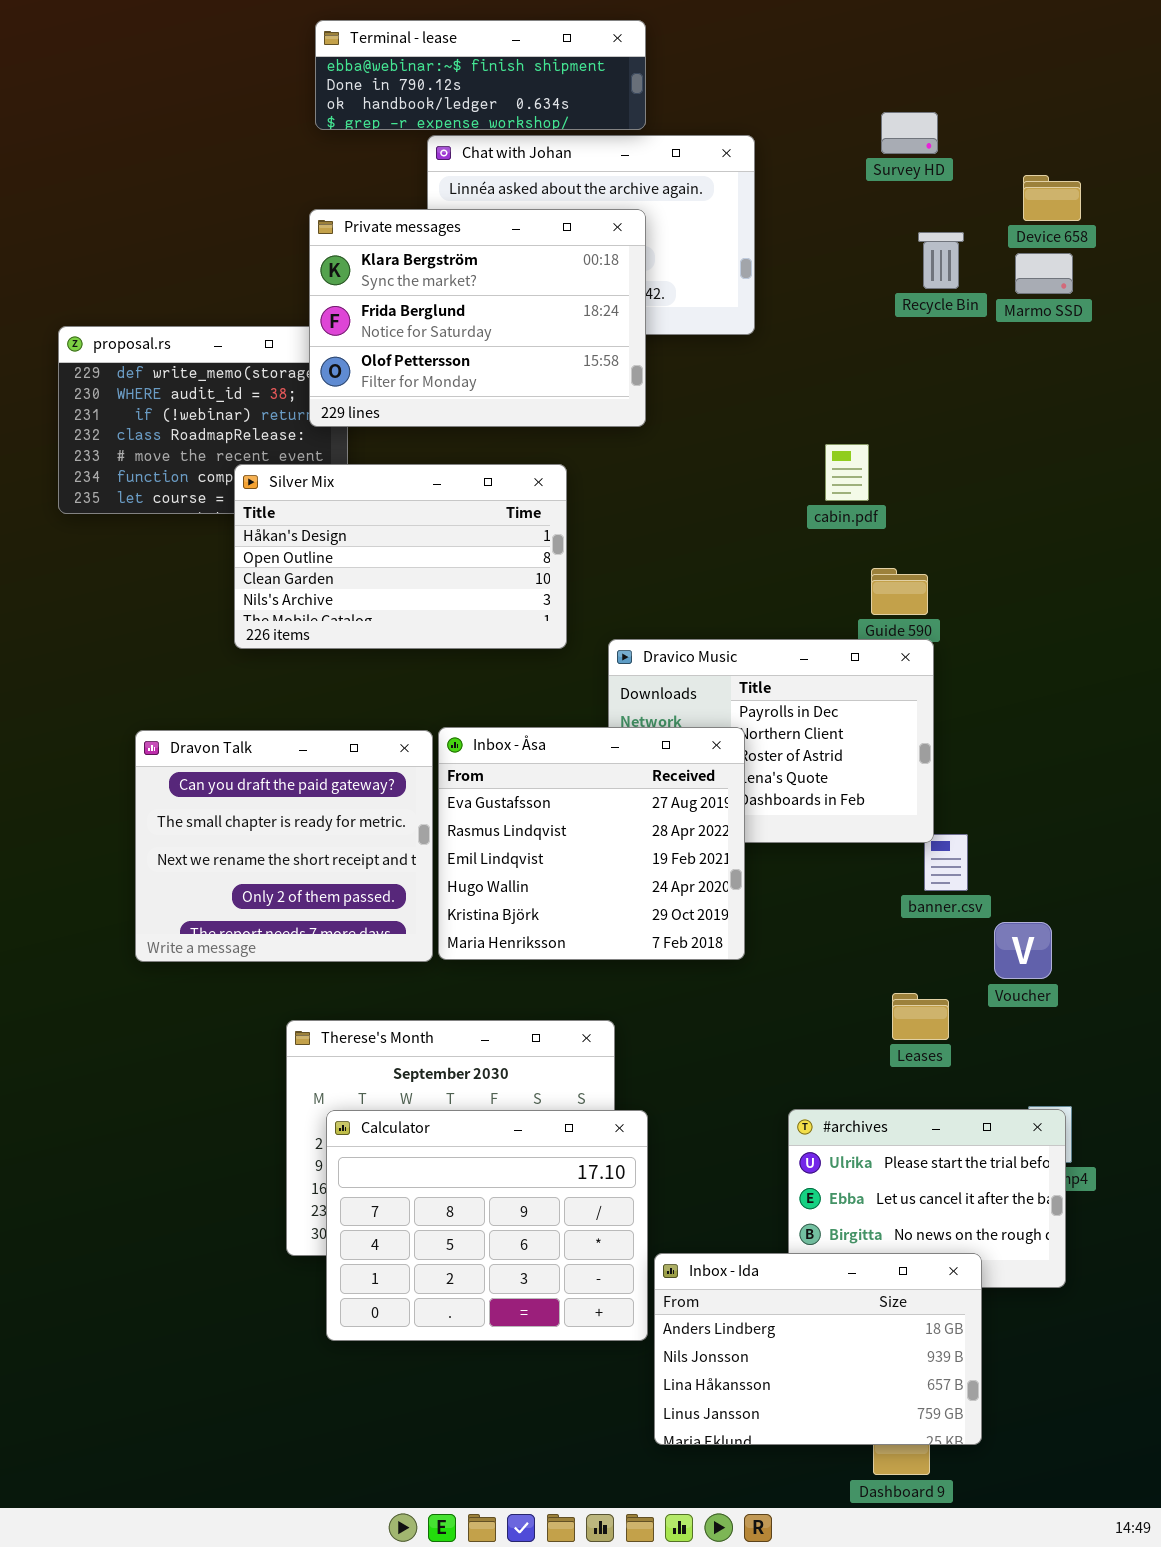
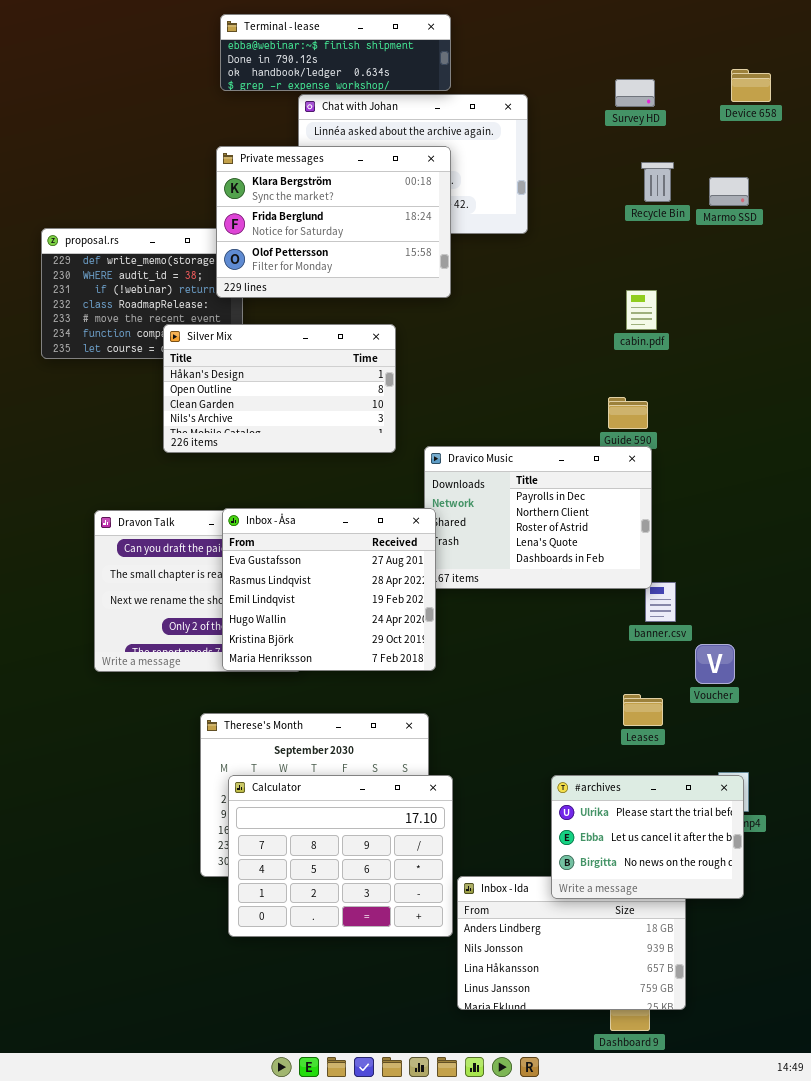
Device 658: [1023,175,1081,221] -> [731,69,771,102], moved
cabin.pdf: [825,444,869,501] -> [626,290,657,330], moved
Inbox - Åsa: [438,727,745,960] -> [222,508,436,671], moved
#archives: [788,1109,1066,1288] -> [551,775,744,899], raised

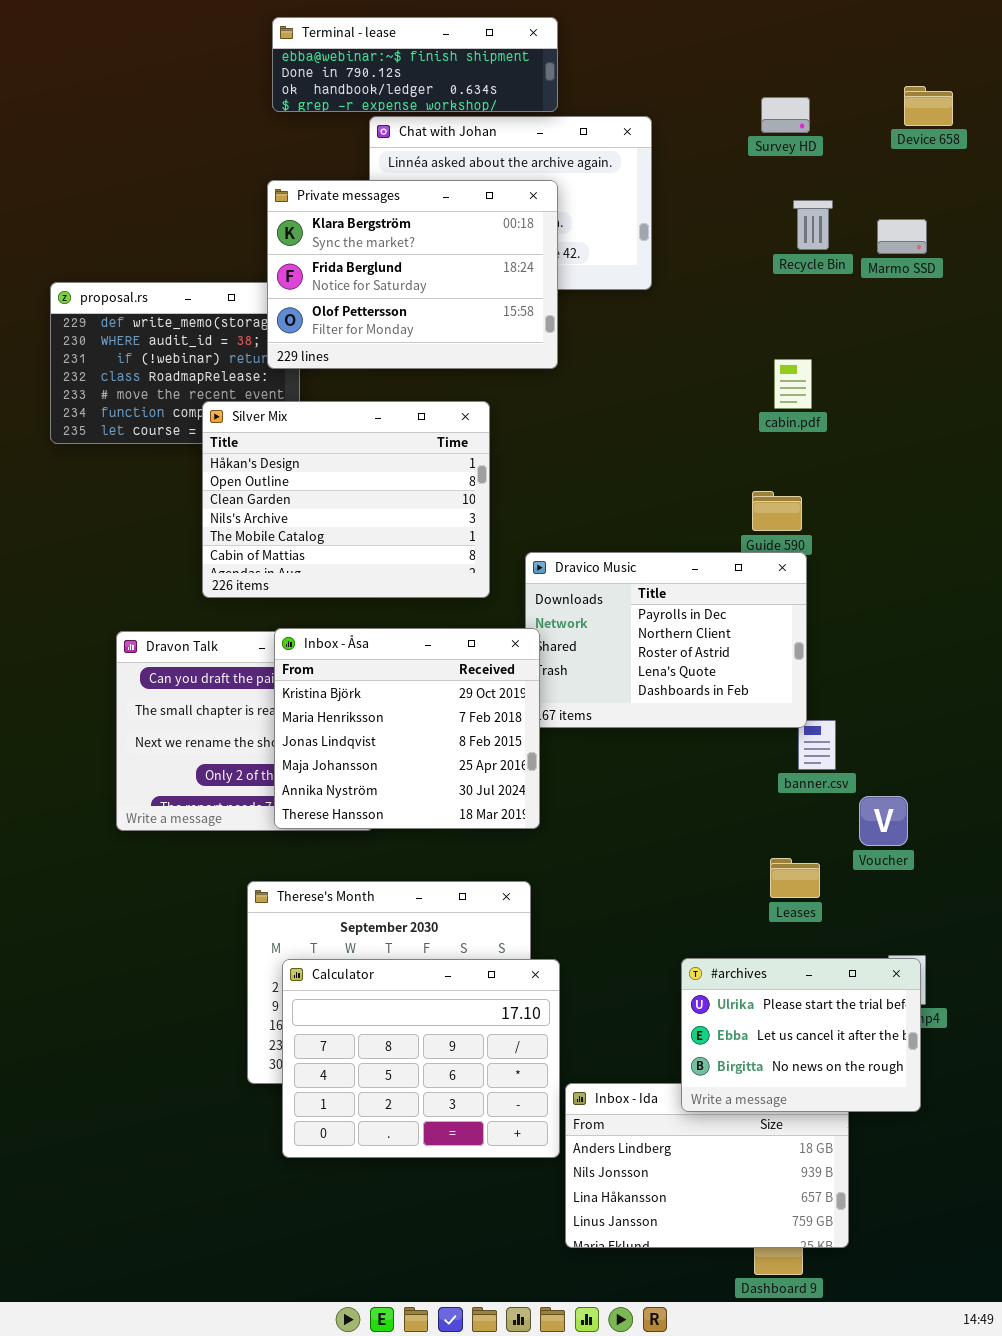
Silver Mix: [163,324,396,453] -> [202,401,490,598], resized
Inbox - Åsa: [222,508,436,671] -> [274,628,540,829], scrolled down 4 rows

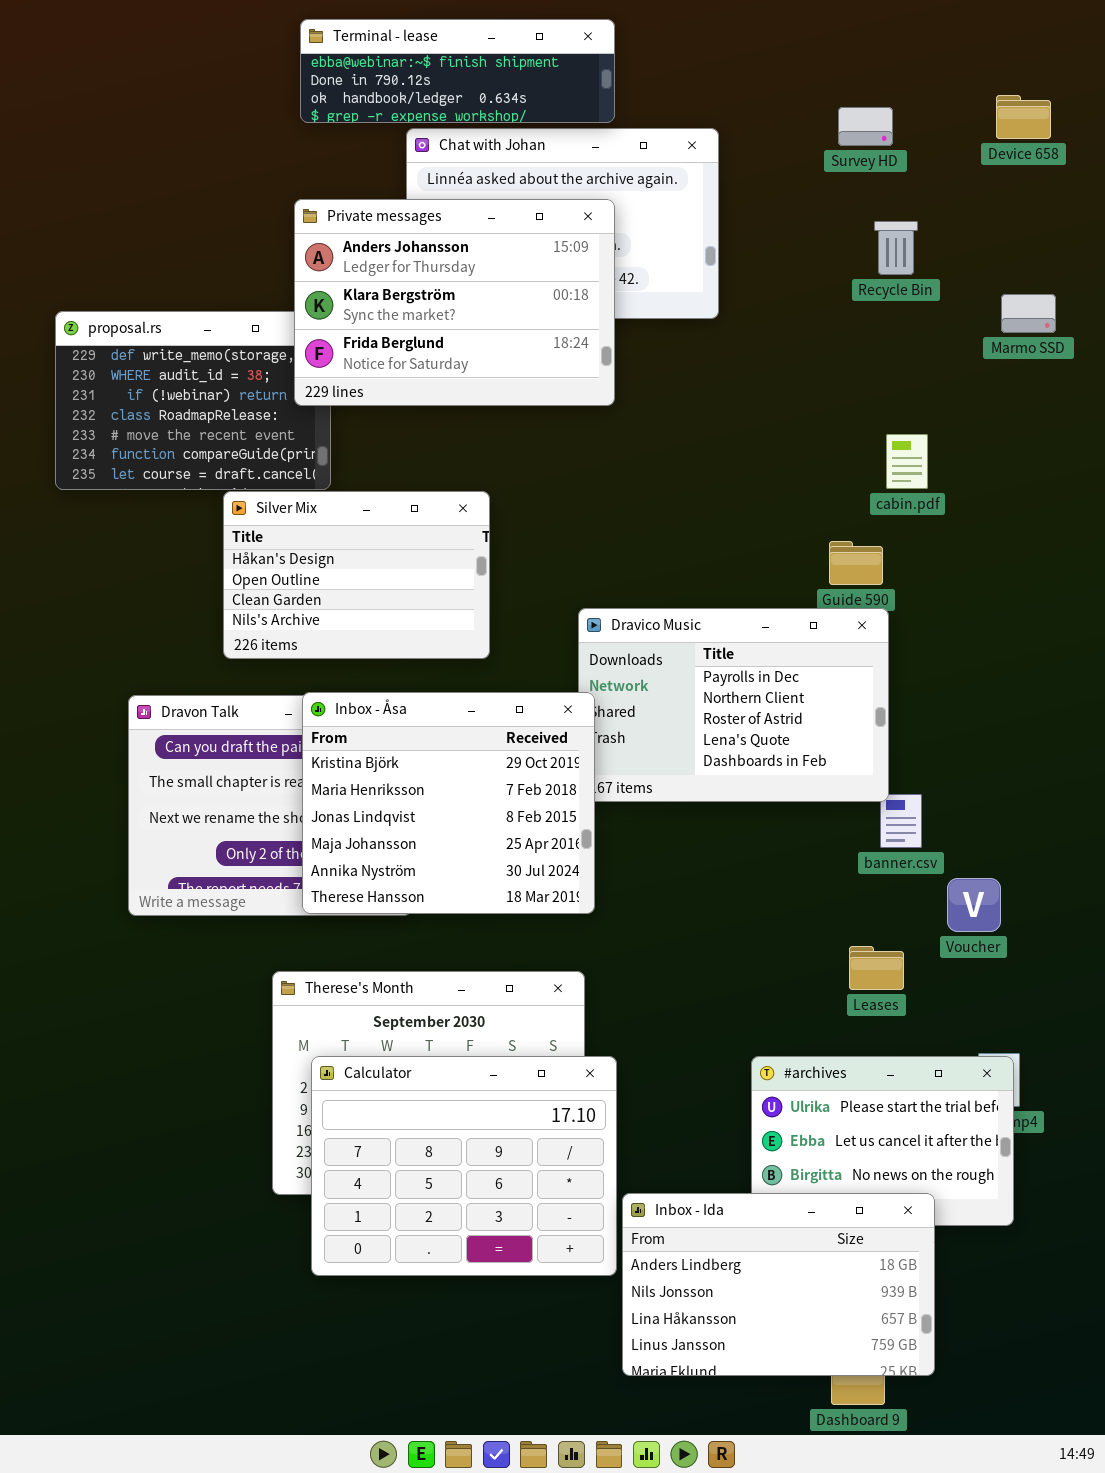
Private messages: [267,180,558,369] -> [294,199,615,406], scrolled up 1 row
Marmo SSD: [877,219,927,254] -> [1001,294,1056,333], moved
cabin.pdf: [774,359,812,409] -> [886,434,928,489], moved
Silver Mix: [202,401,490,598] -> [223,491,490,659], resized
Inbox - Ida: [565,1083,849,1248] -> [622,1193,935,1376], raised

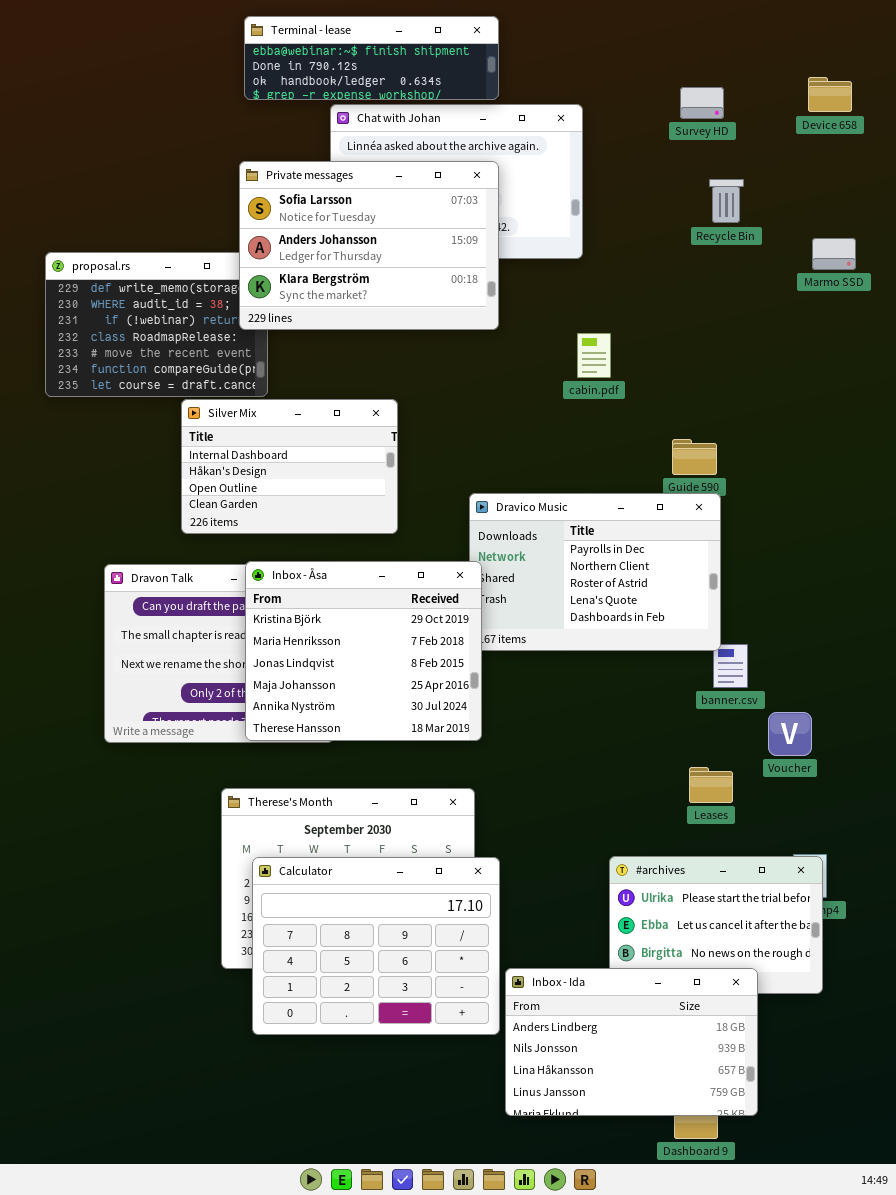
Private messages: [294,199,615,406] -> [239,161,499,330], scrolled up 1 row
cabin.pdf: [886,434,928,489] -> [577,333,611,378], moved
Silver Mix: [223,491,490,659] -> [181,399,398,534], scrolled up 1 row

